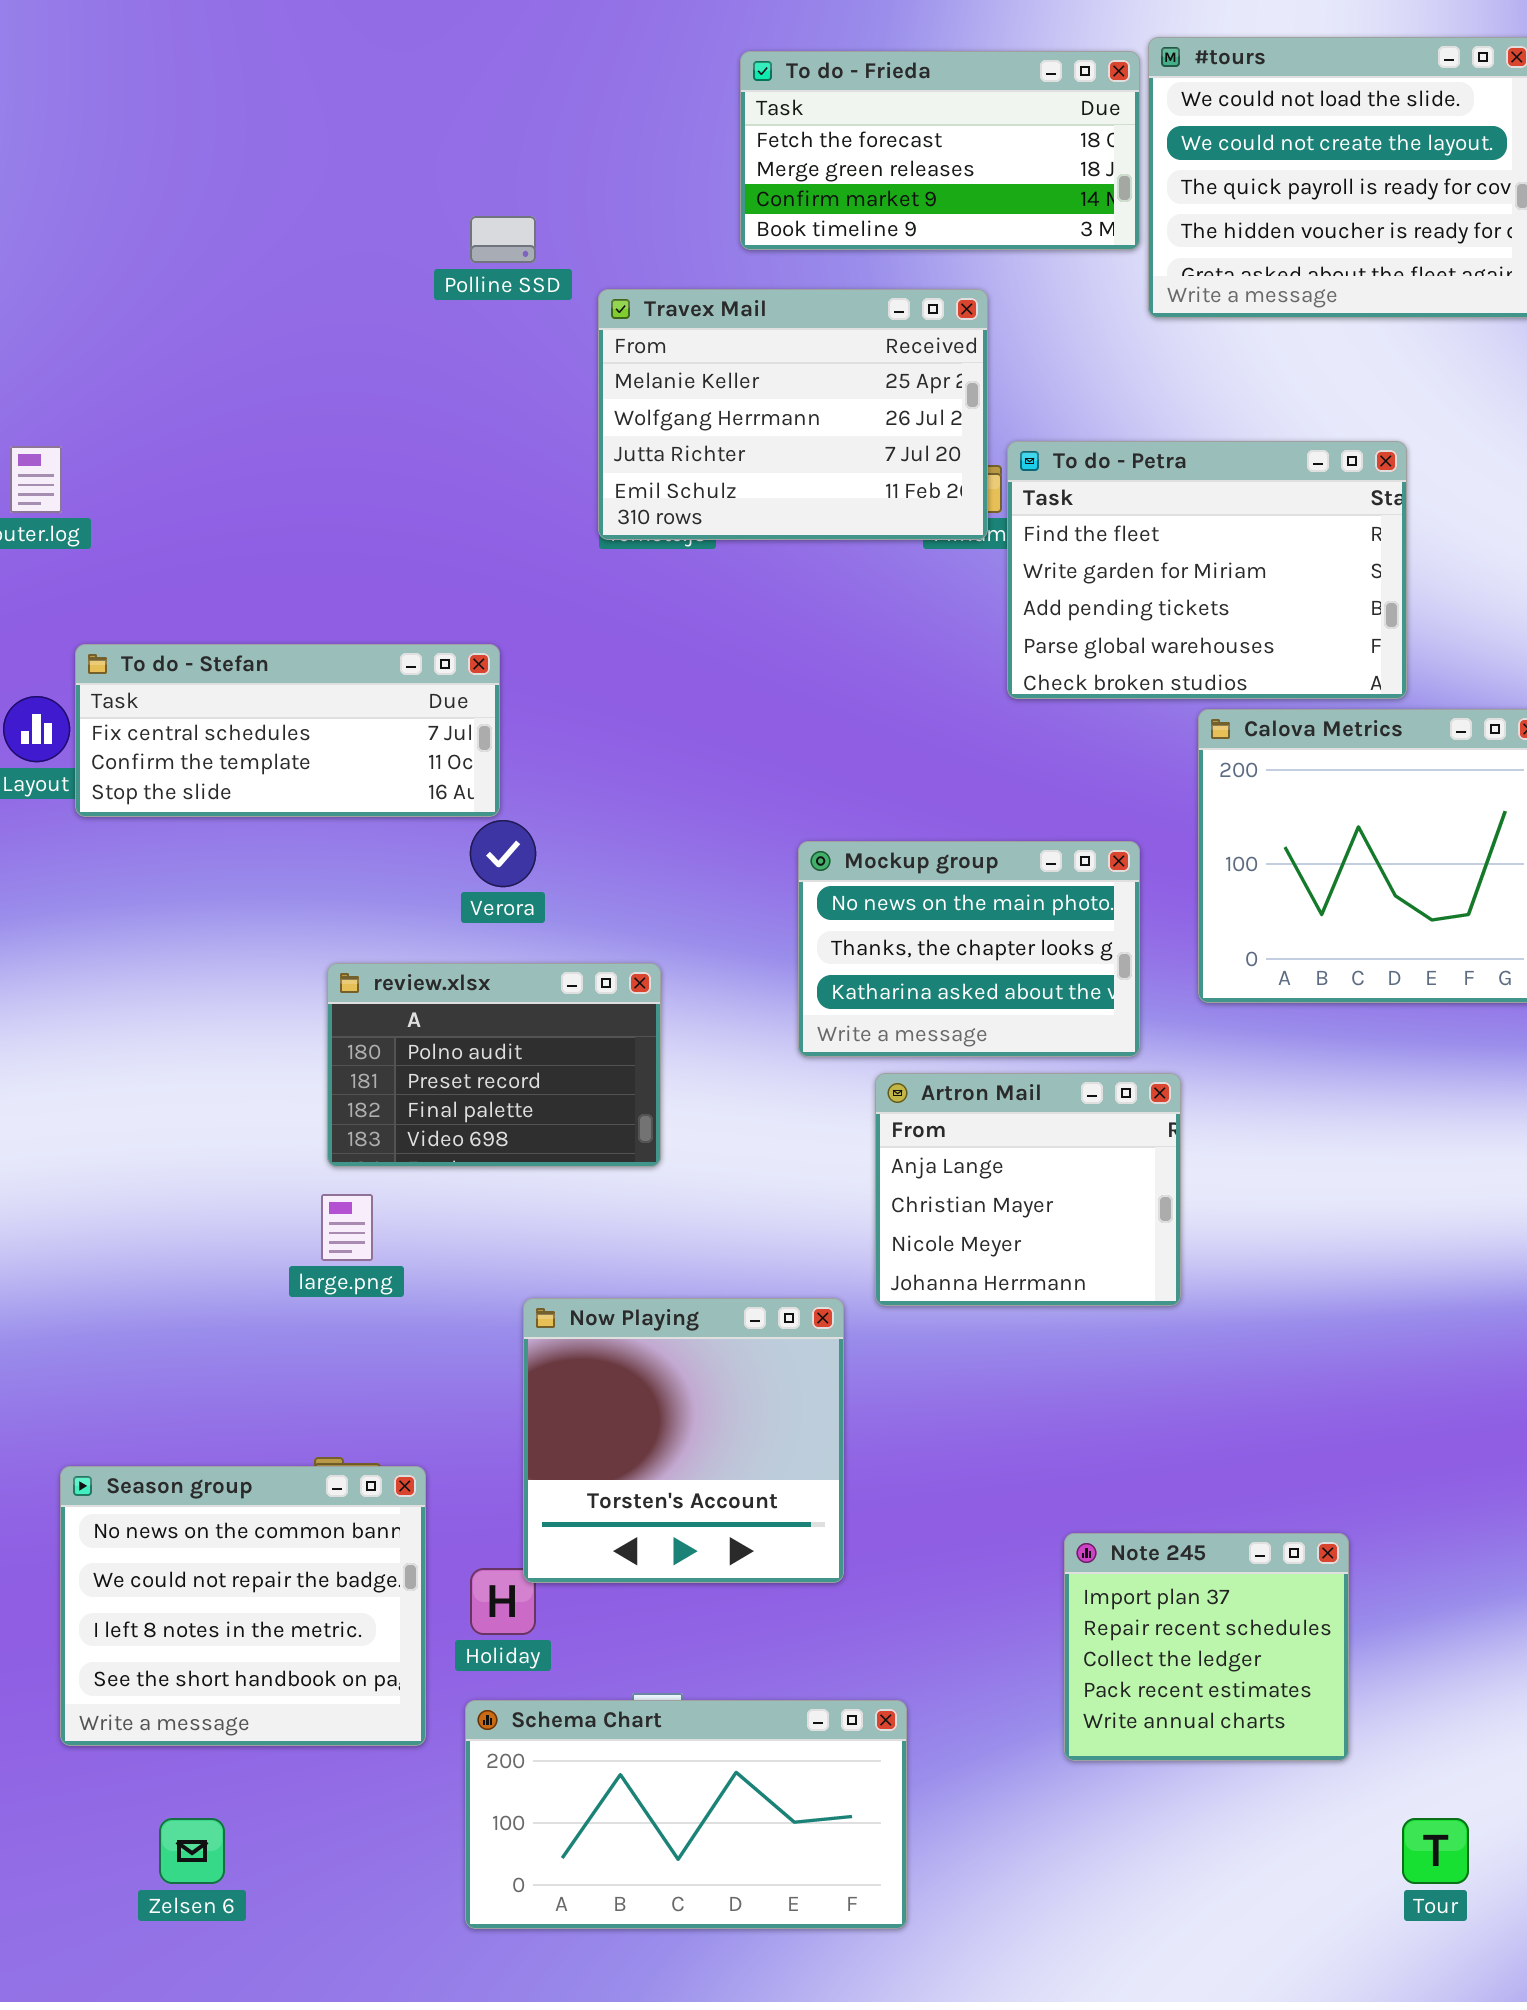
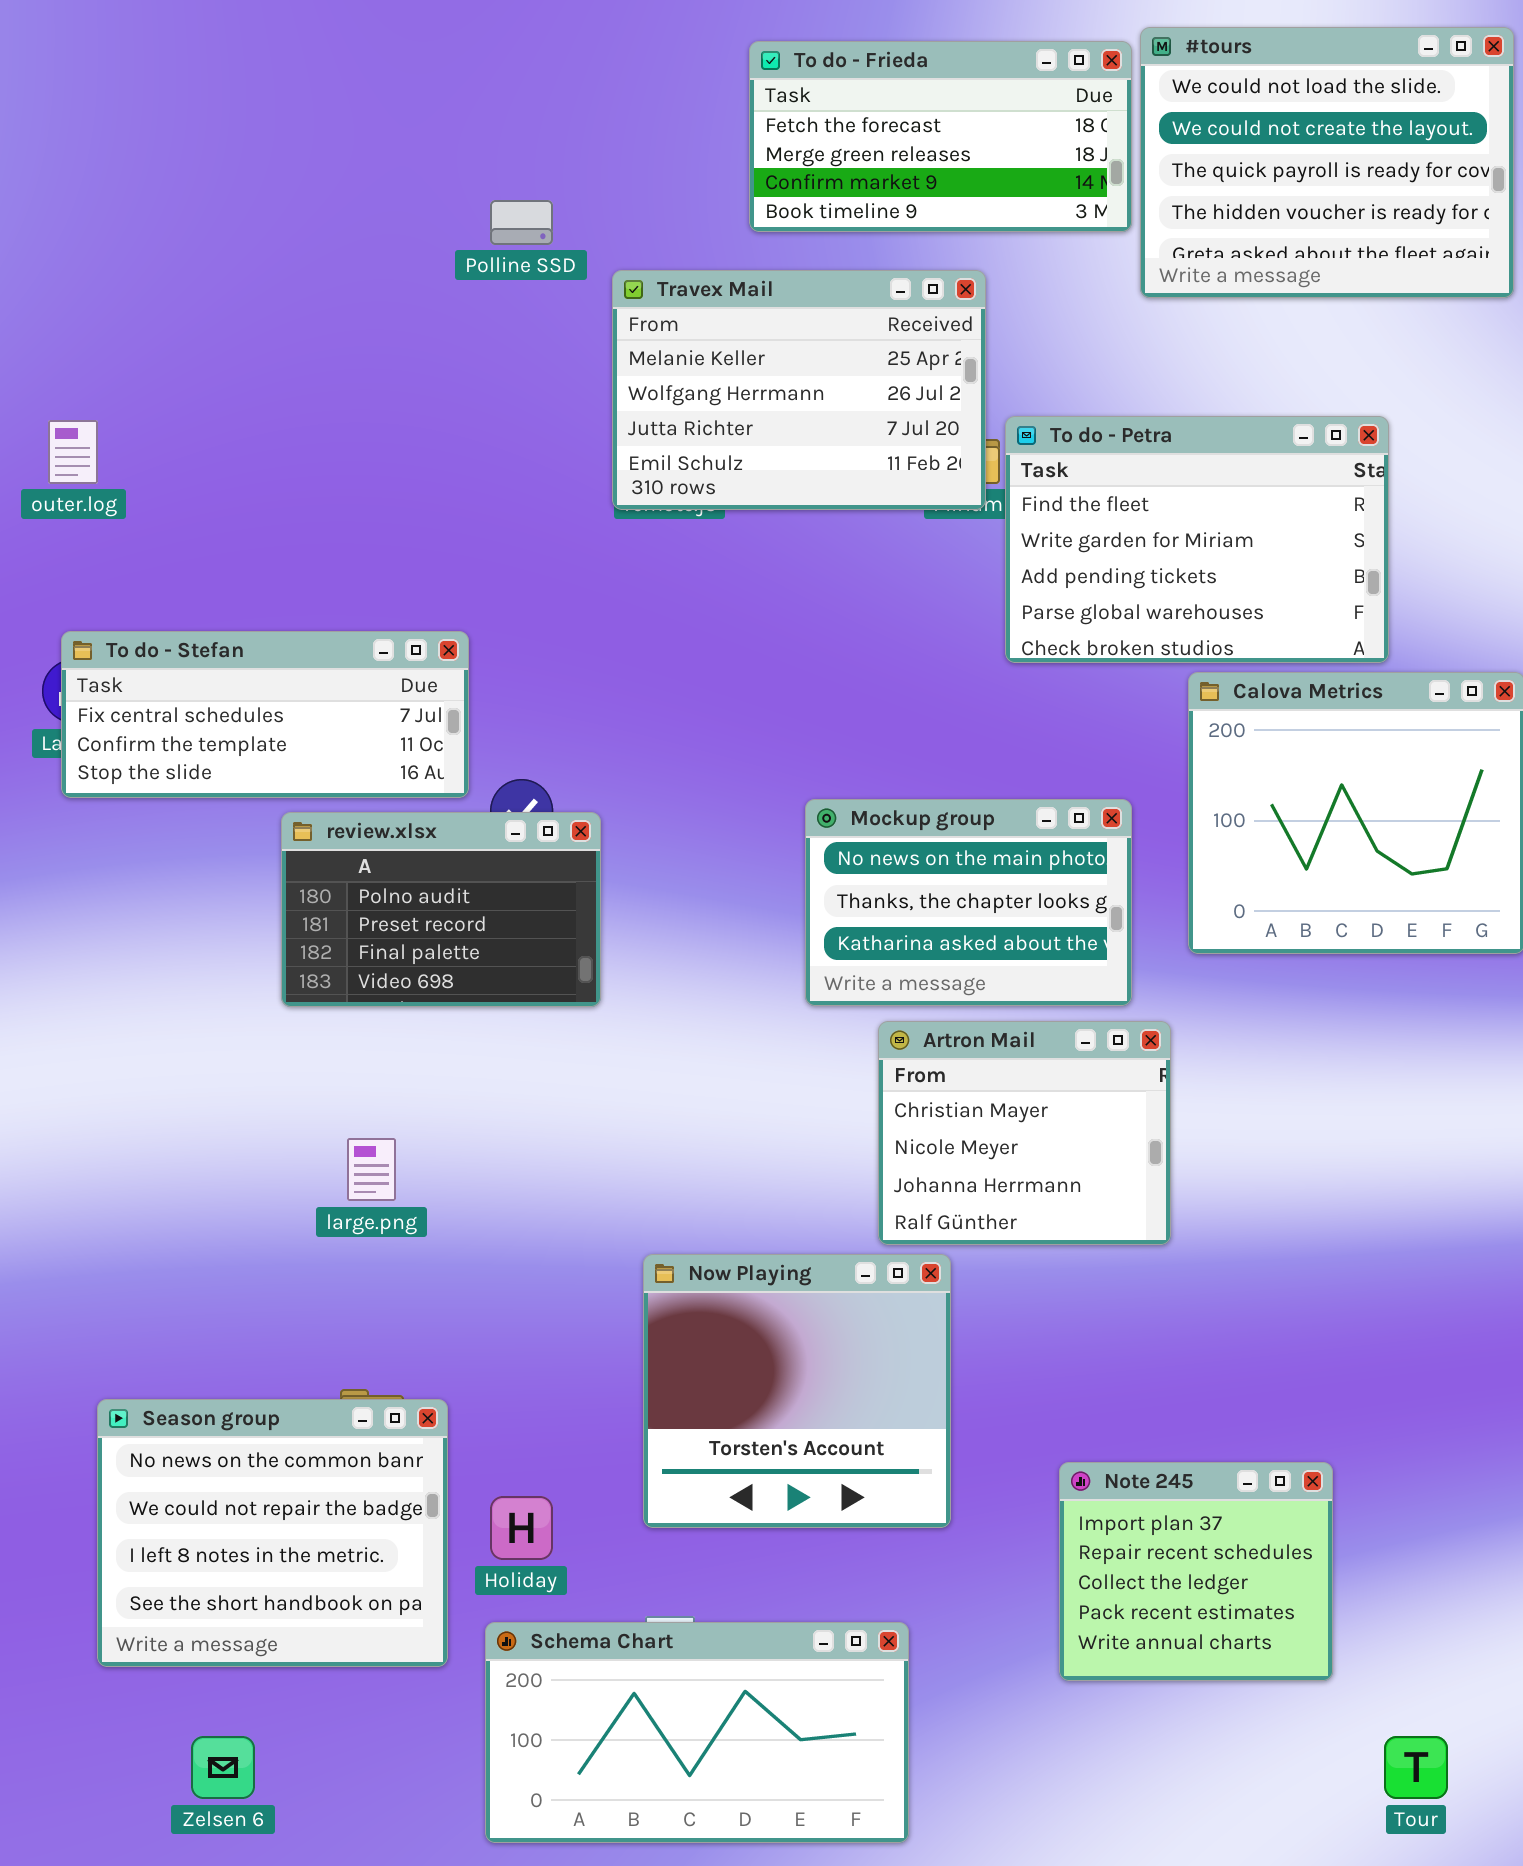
To do - Stefan: [75,644,500,817] -> [61,631,469,798], moved
review.xlsx: [327,963,661,1167] -> [281,812,601,1007], moved
Artron Mail: [875,1073,1181,1306] -> [878,1021,1171,1245], scrolled down 1 row
Now Playing: [523,1298,844,1583] -> [643,1254,951,1528], moved

